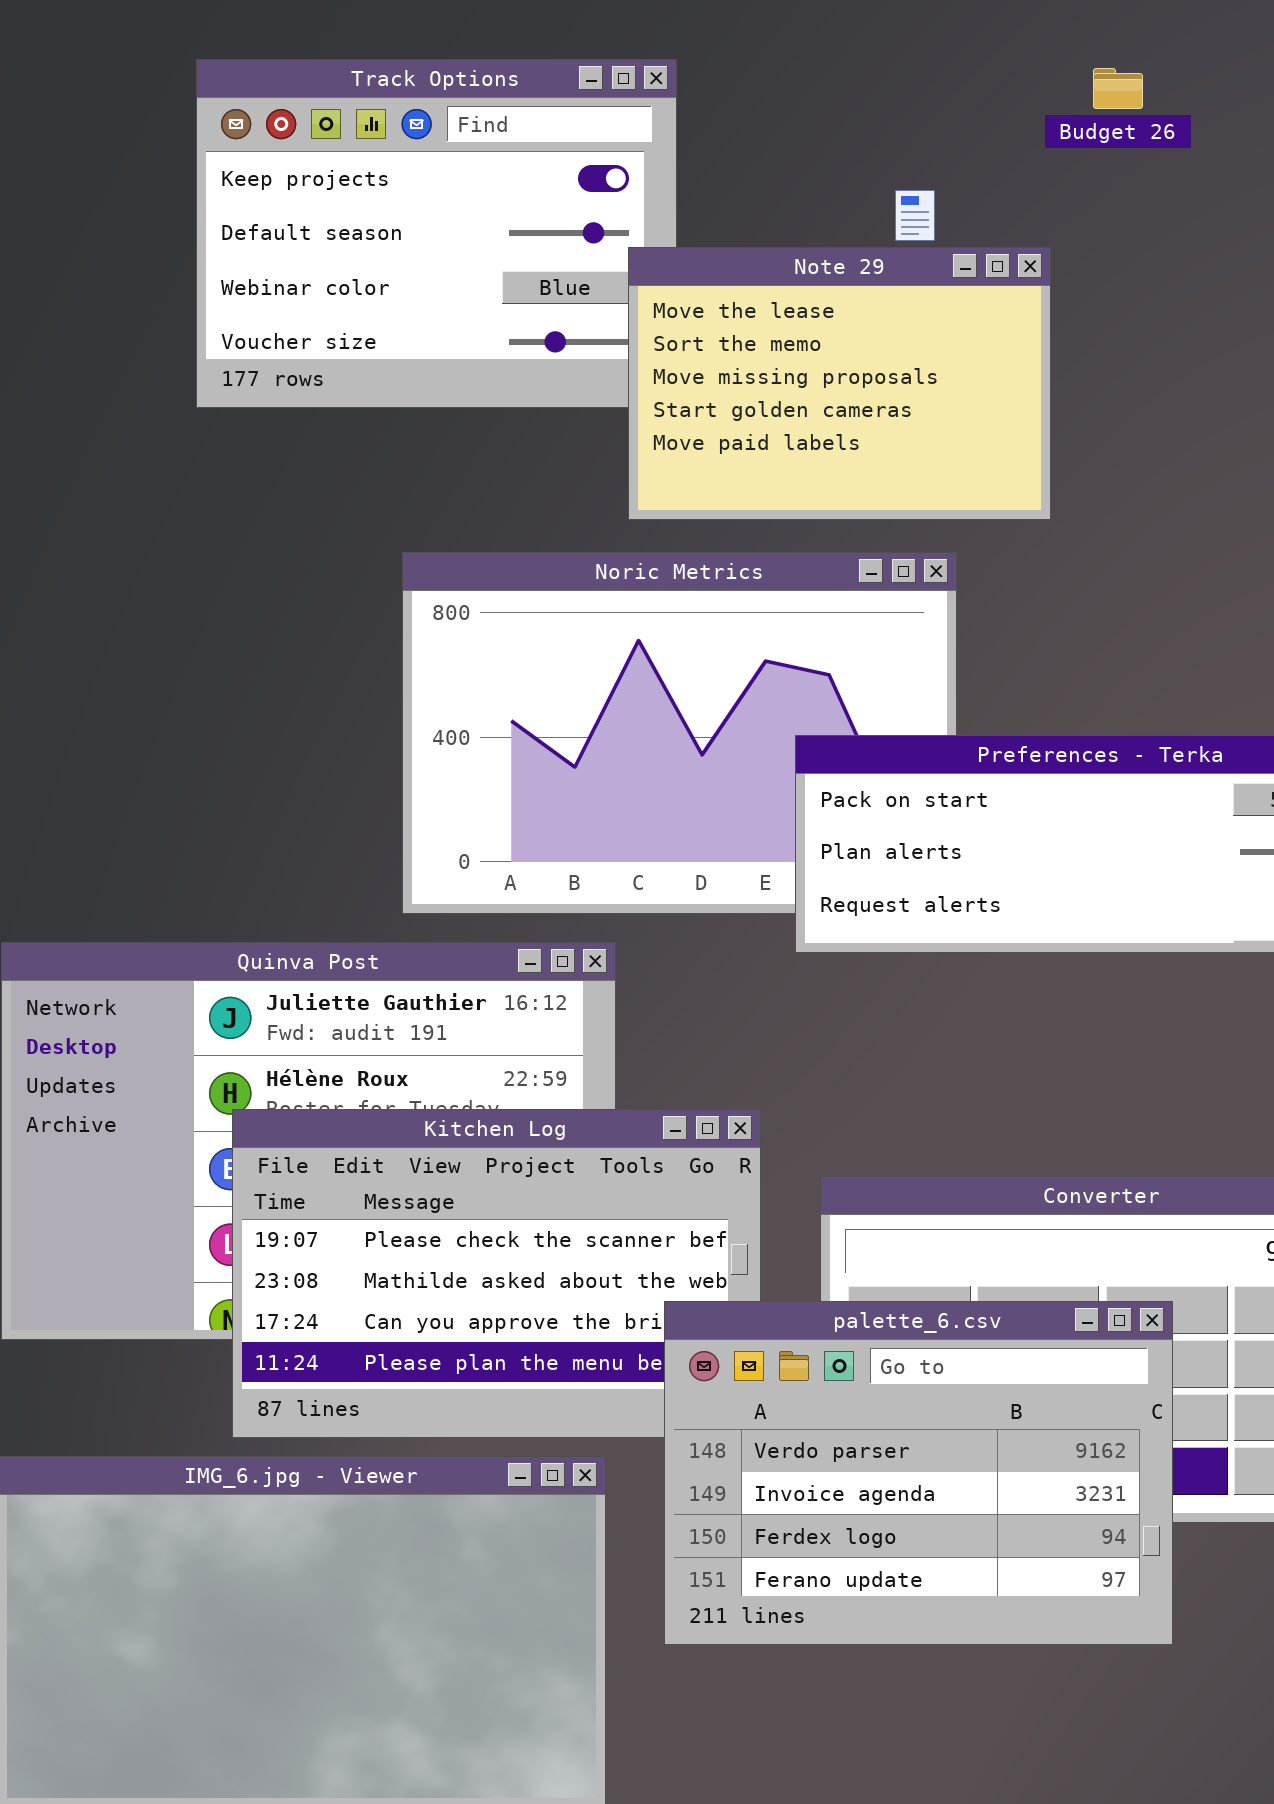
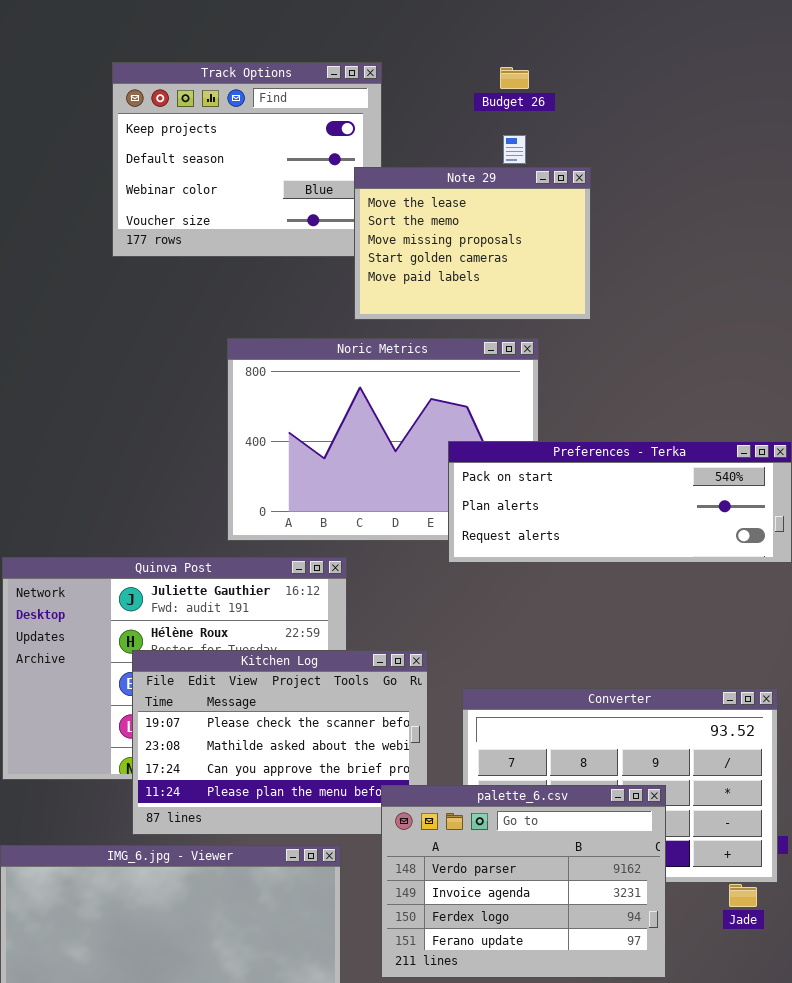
Budget 26: [1093,68,1143,109] -> [500,67,529,89], moved
palette_6.csv: [664,1301,1173,1645] -> [381,785,666,978], moved

